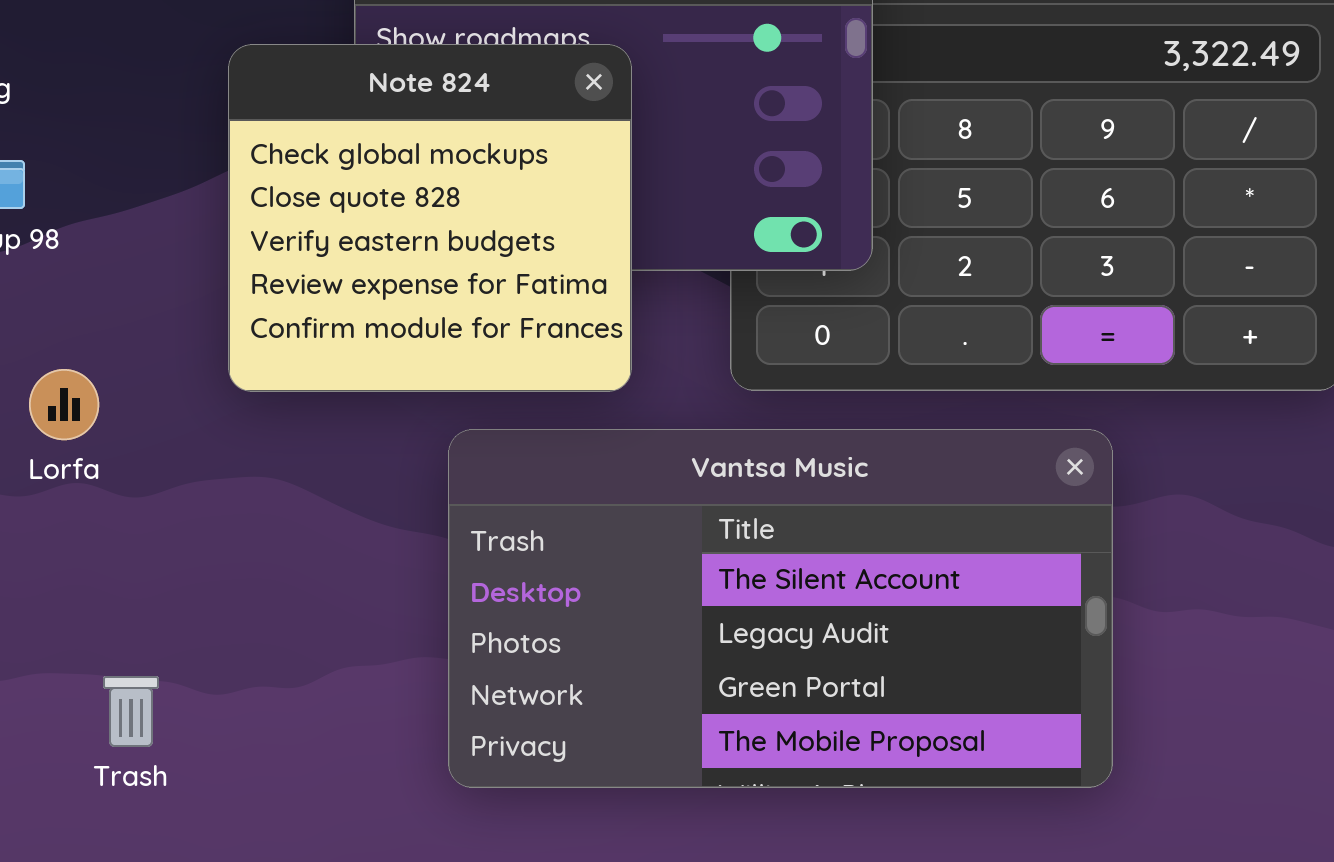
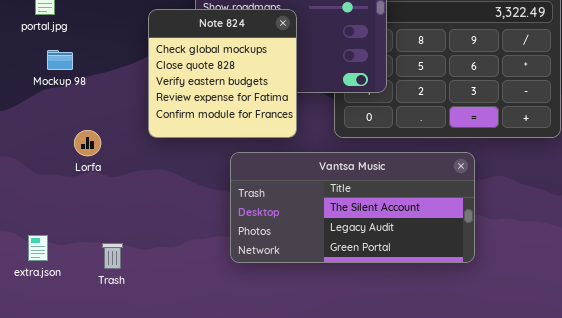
Vantsa Music: [448,429,1113,788] -> [230,152,475,263], resized

